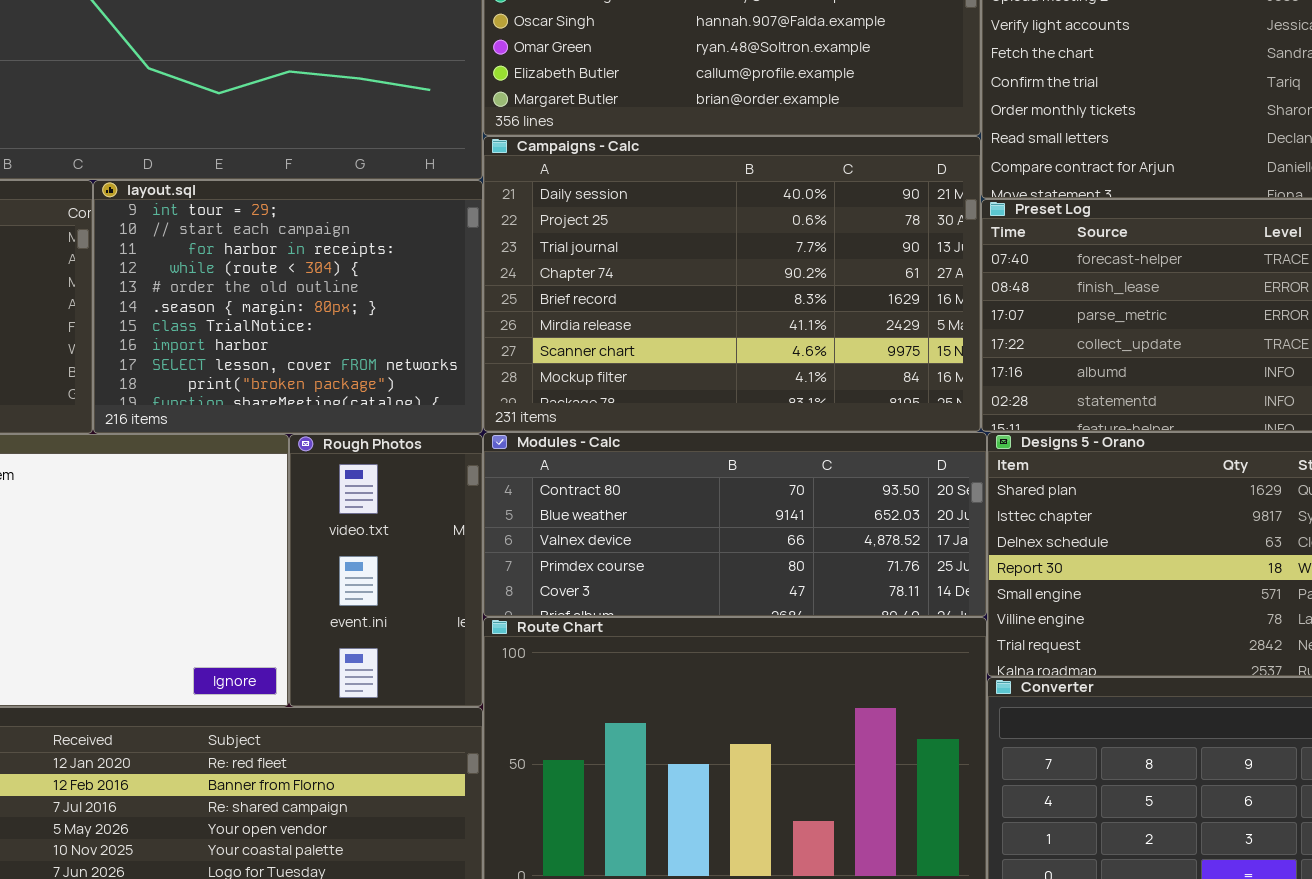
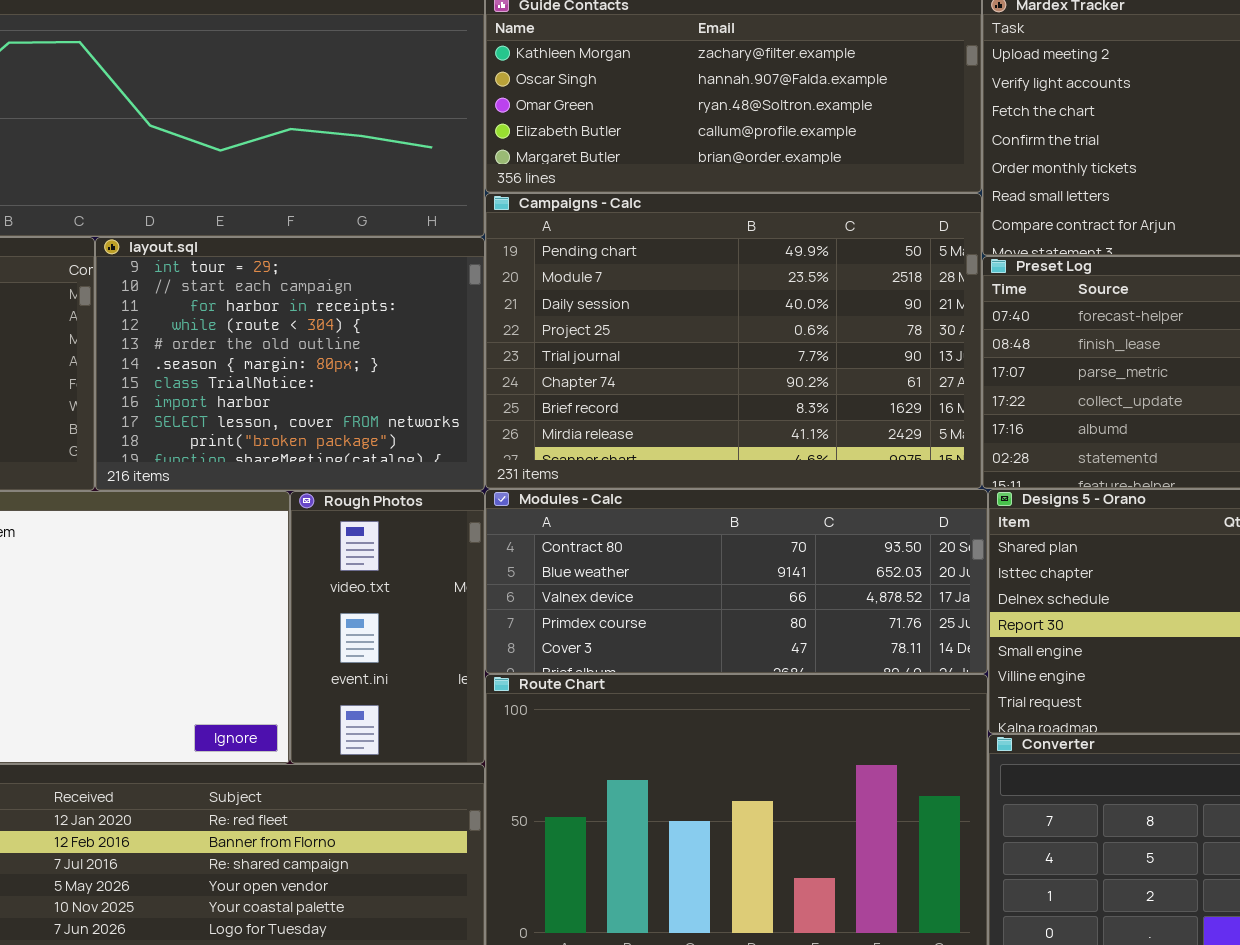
Campaigns - Calc: [483,136,981,432] -> [485,193,982,489], scrolled up 2 rows

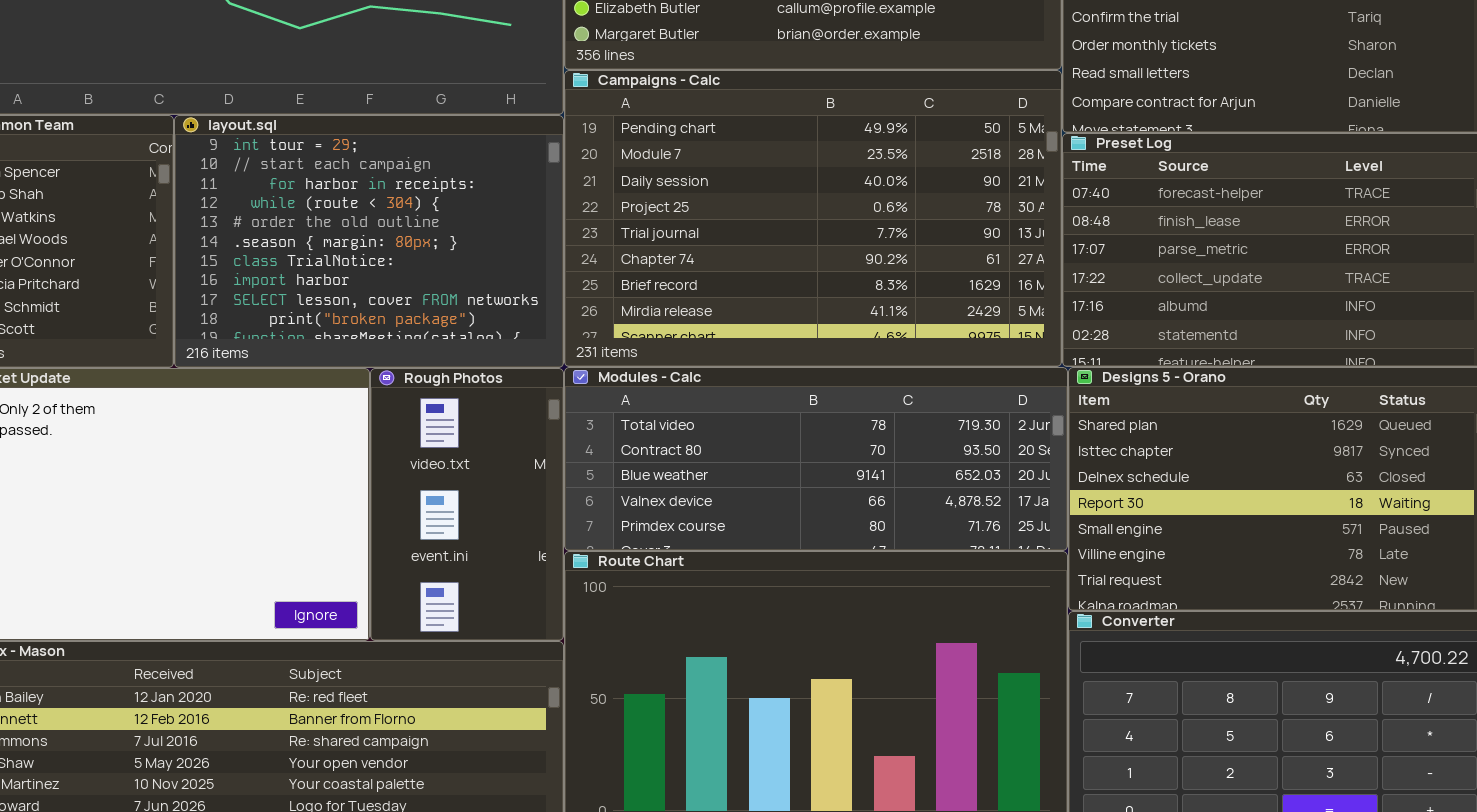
Modules - Calc: [485,489,988,674] -> [564,367,1068,551], scrolled up 1 row

